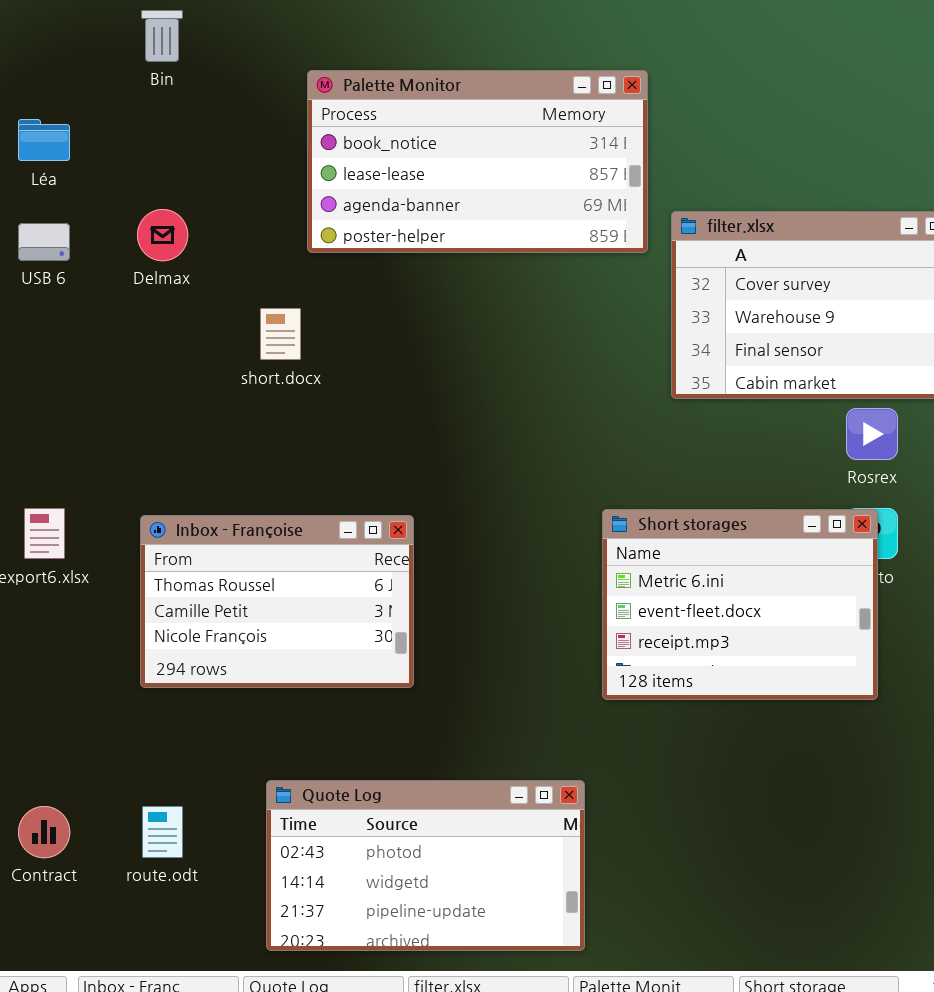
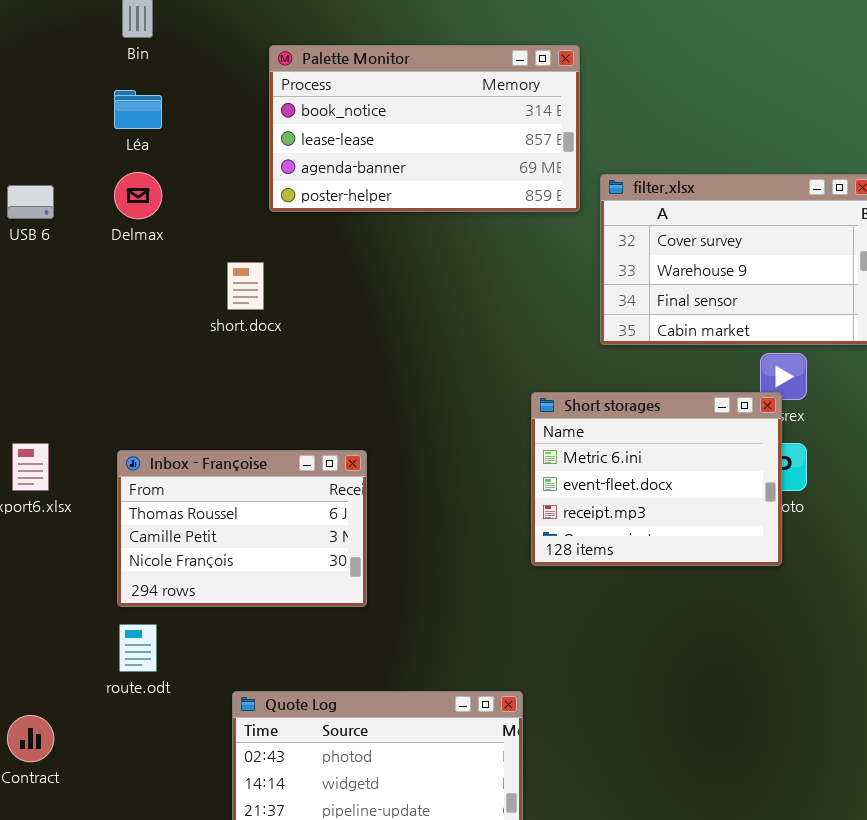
Léa: [18,119,70,161] -> [114,90,162,129], moved
Short storages: [602,509,878,700] -> [531,392,782,566], moved
route.odt: [142,806,183,858] -> [119,624,157,672], moved

